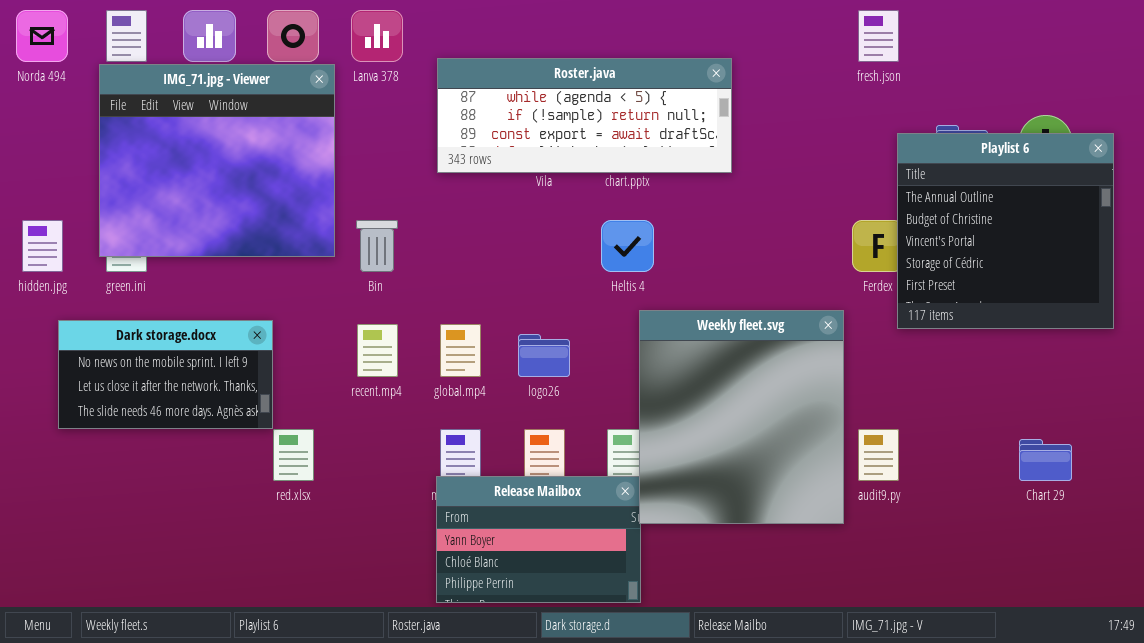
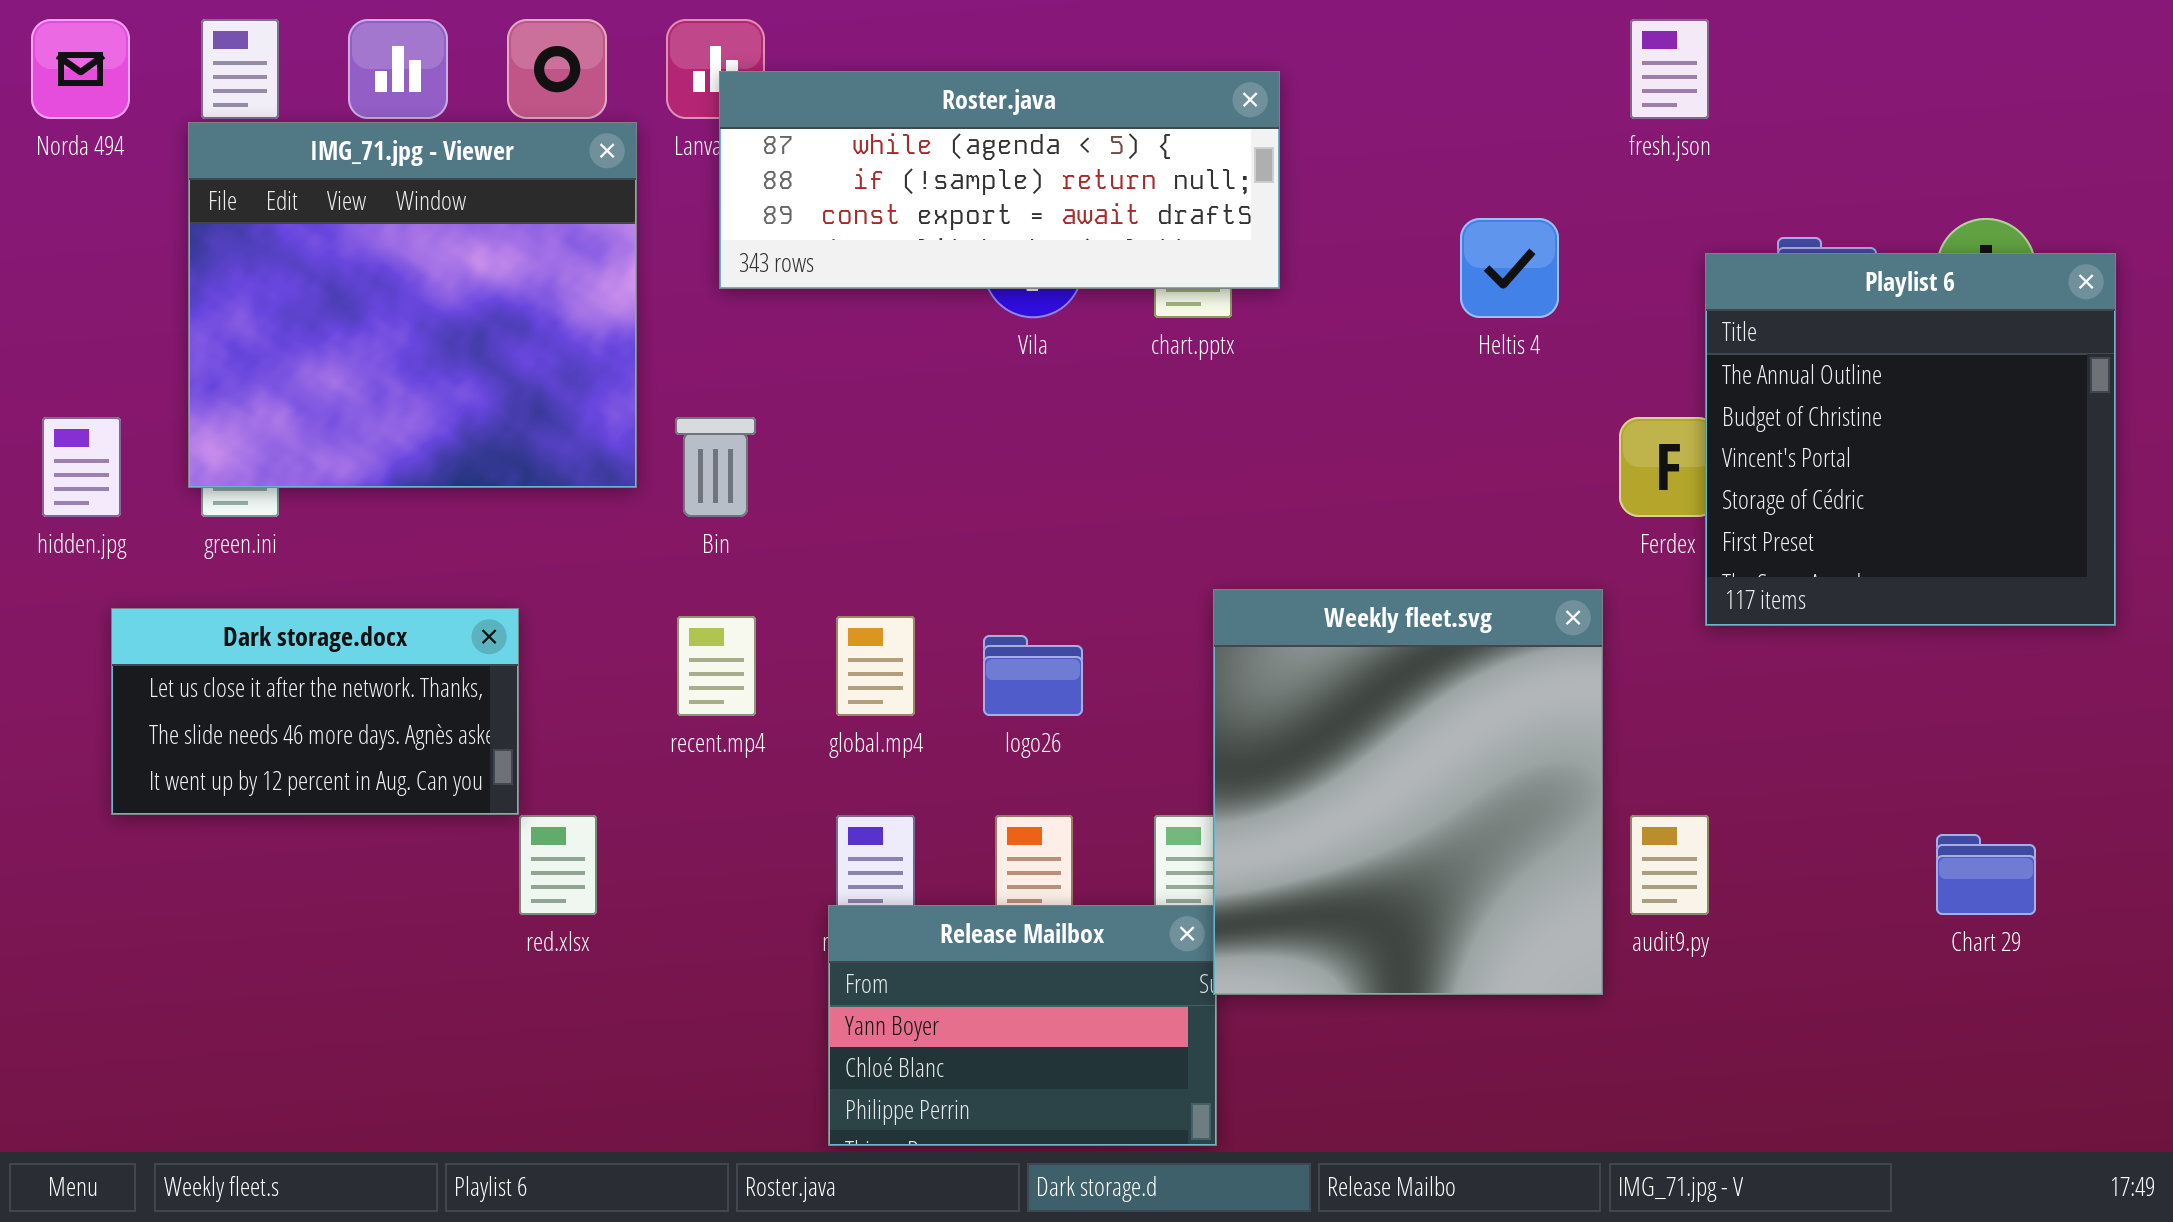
Roster.java: [437,58,732,173] -> [719,71,1280,289], moved
Heltis 4: [601,220,654,272] -> [1460,218,1559,318], moved
Dark storage.docx: [58,320,273,429] -> [111,608,519,815], scrolled down 1 row

